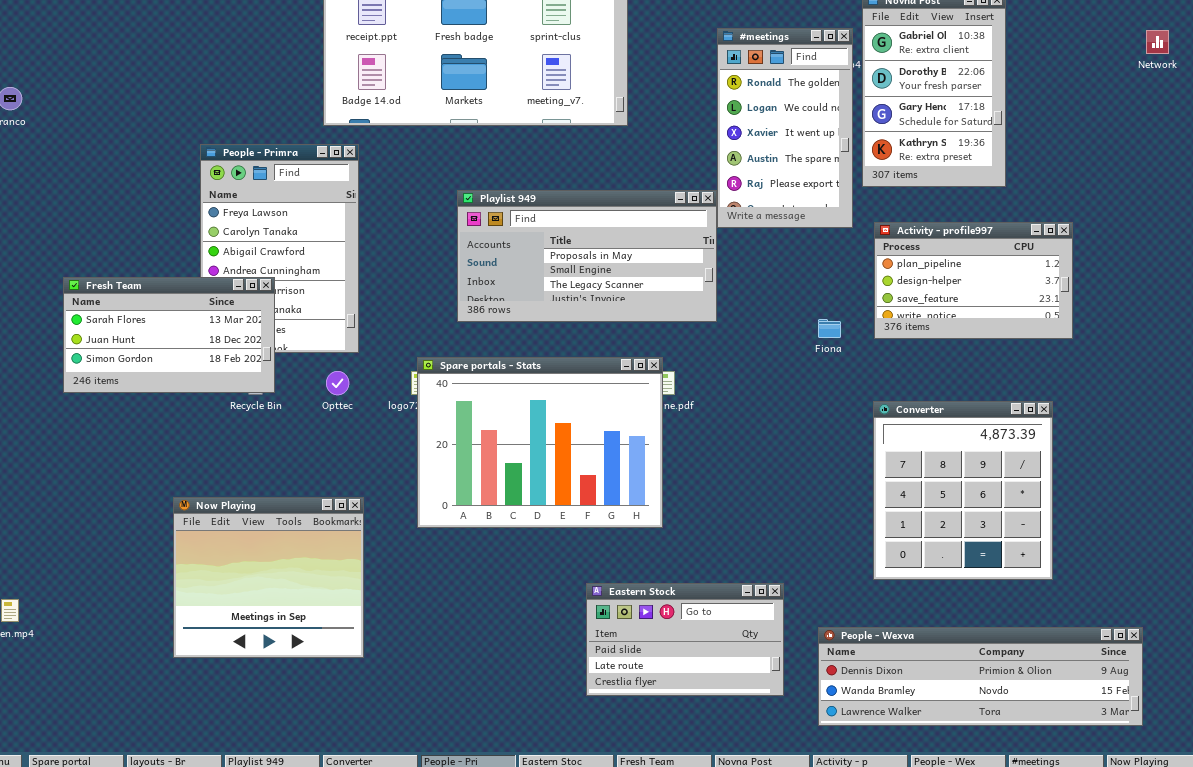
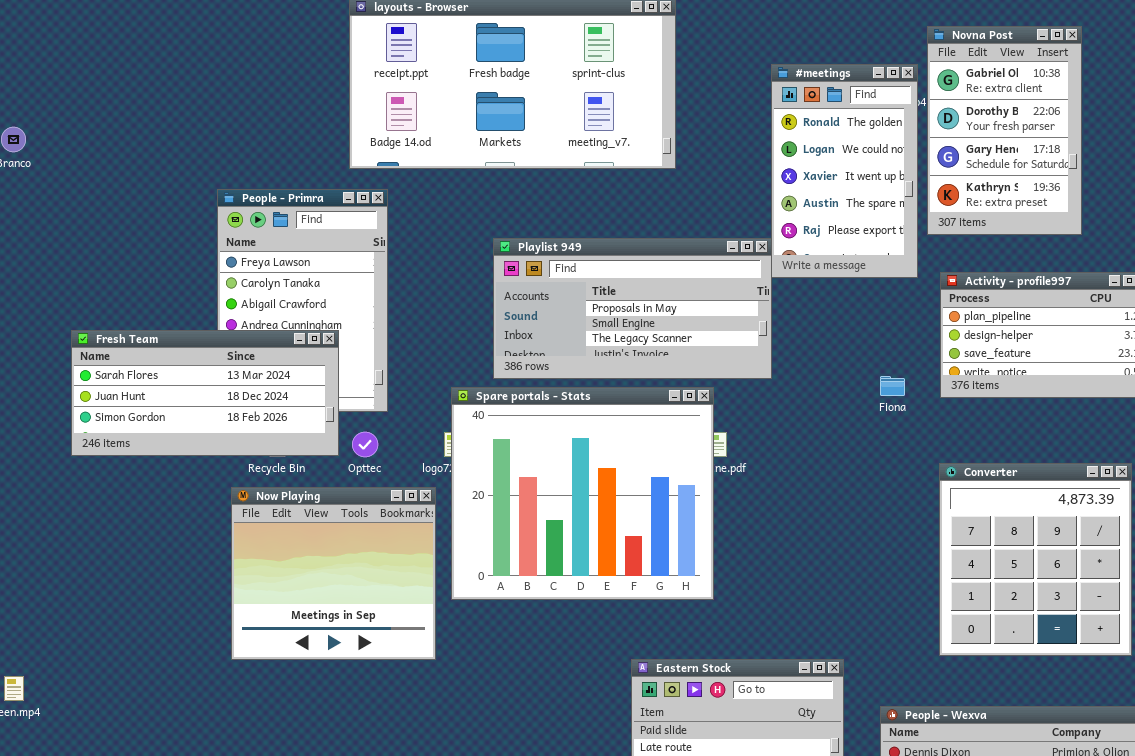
Fresh Team: [63,277,275,393] -> [71,330,339,456], resized
Spare portals - Stats: [417,357,663,528] -> [451,387,714,600], resized
Now Playing: [173,497,364,658] -> [231,487,436,660], moved

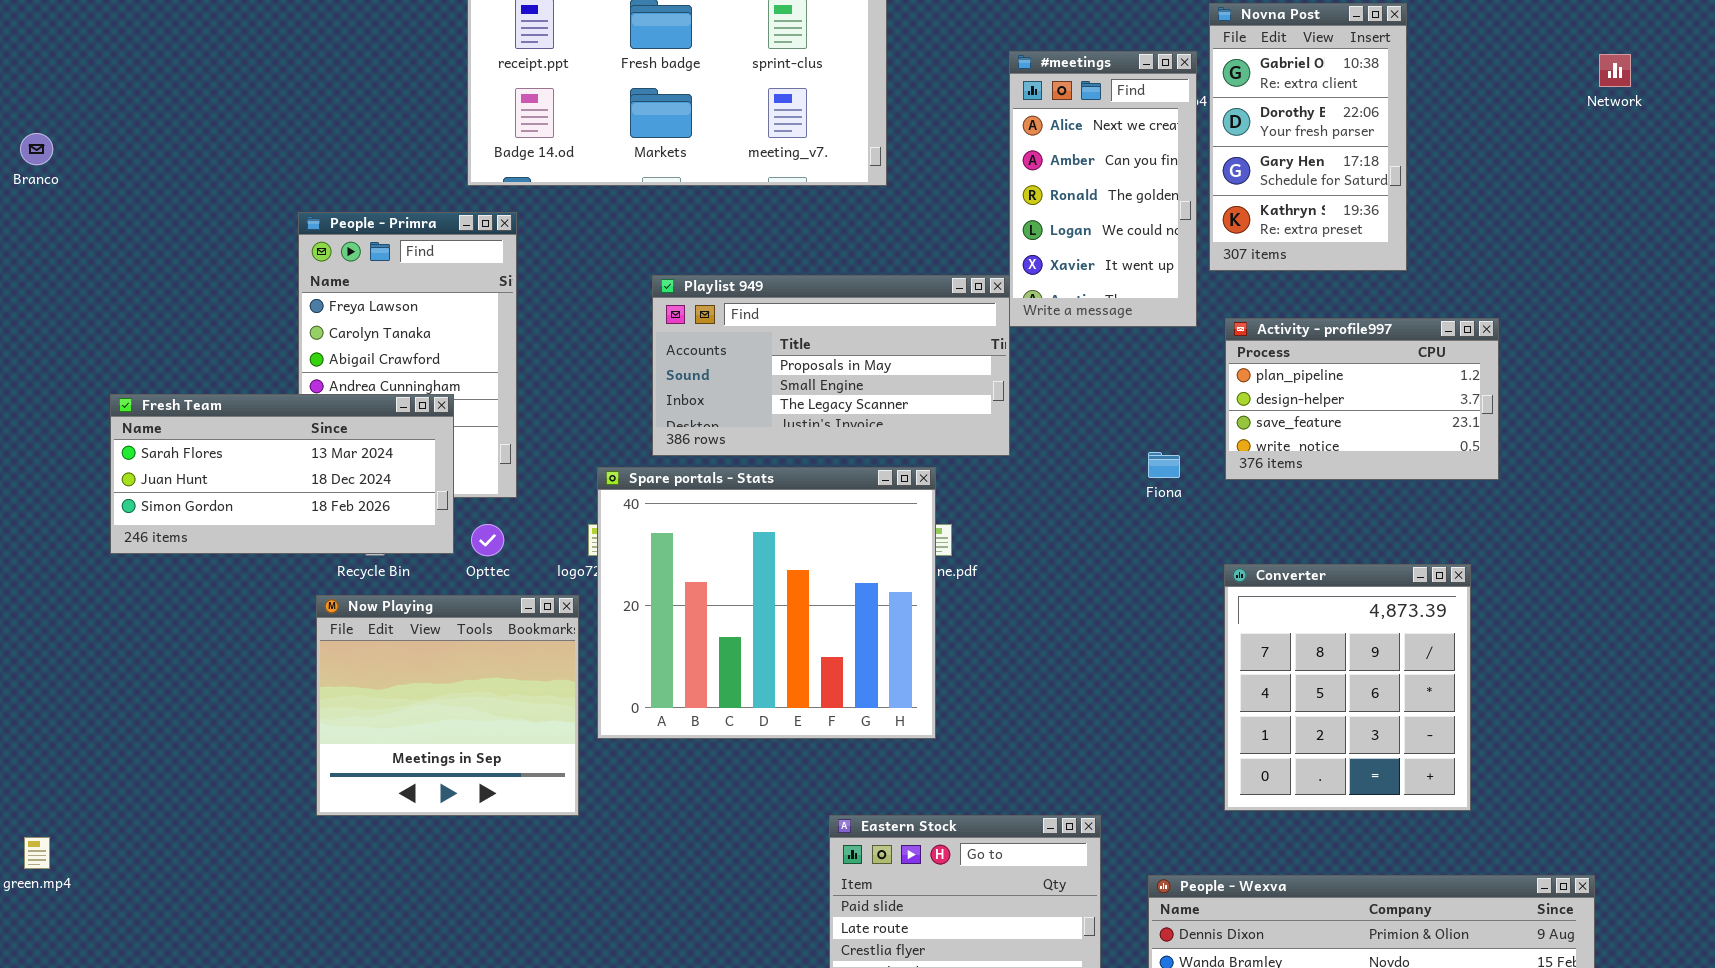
#meetings: [771,64,918,278] -> [1009,51,1197,327], scrolled up 2 rows

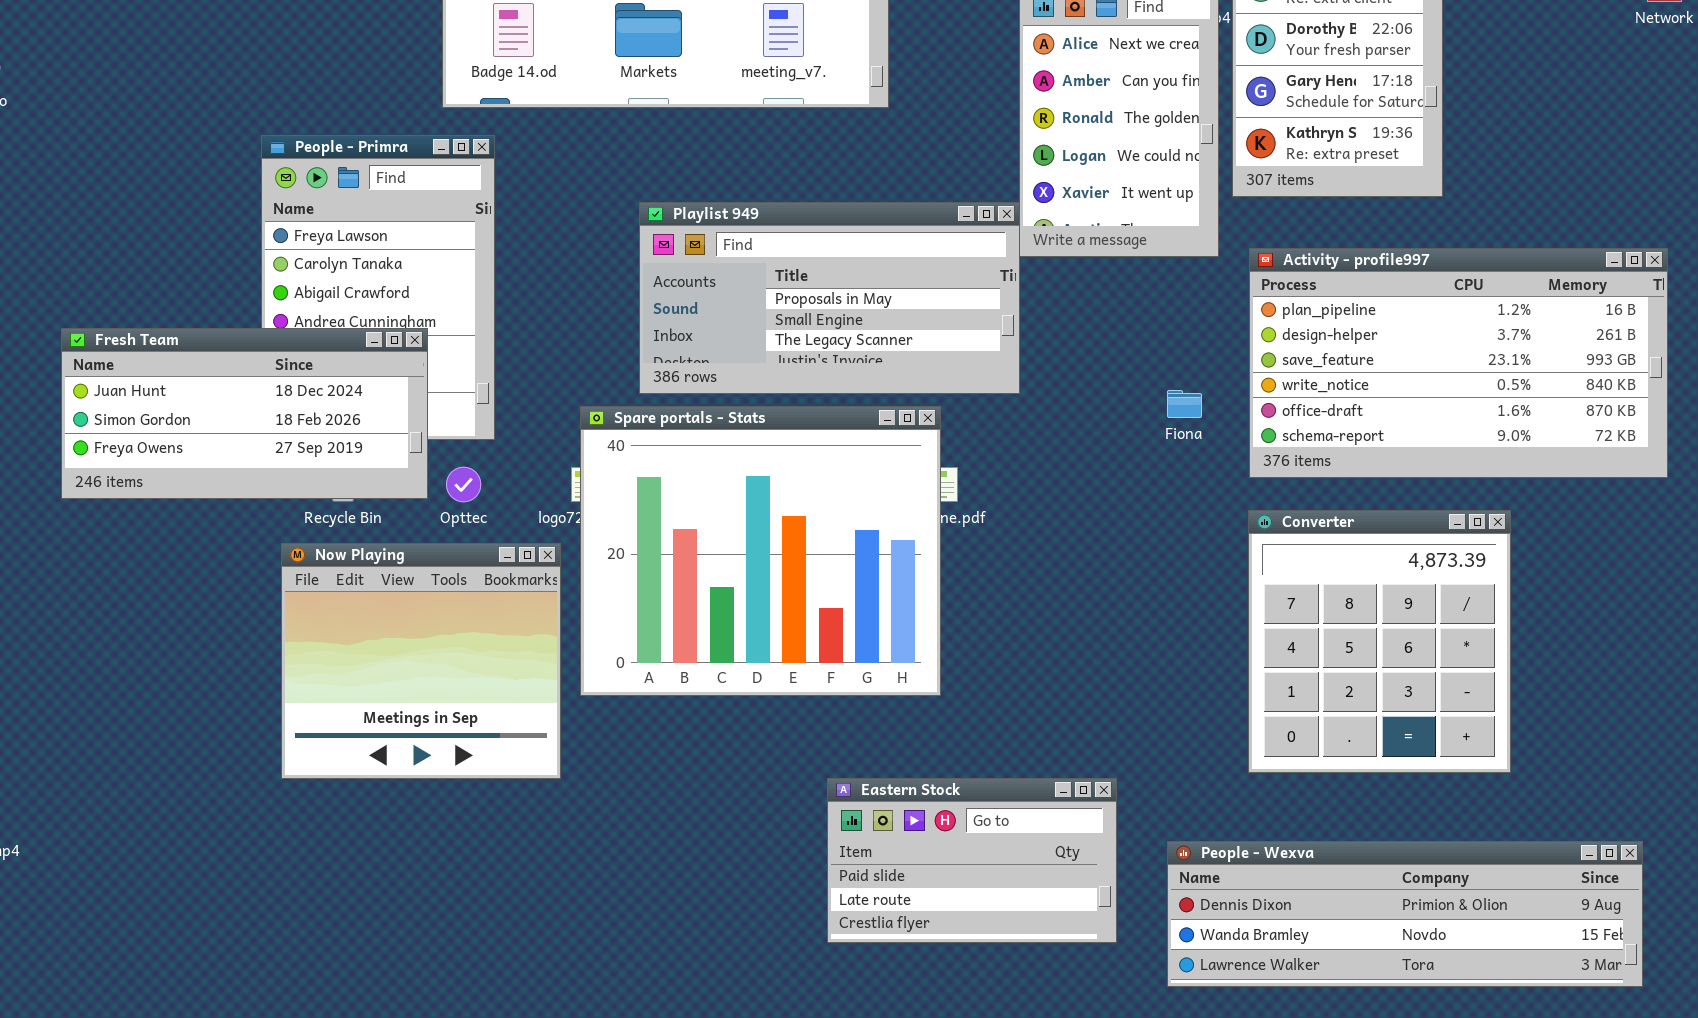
Activity - profile997: [1225,318,1499,480] -> [1249,248,1668,478], resized
Fresh Team: [110,394,454,554] -> [61,328,428,499], scrolled down 1 row

